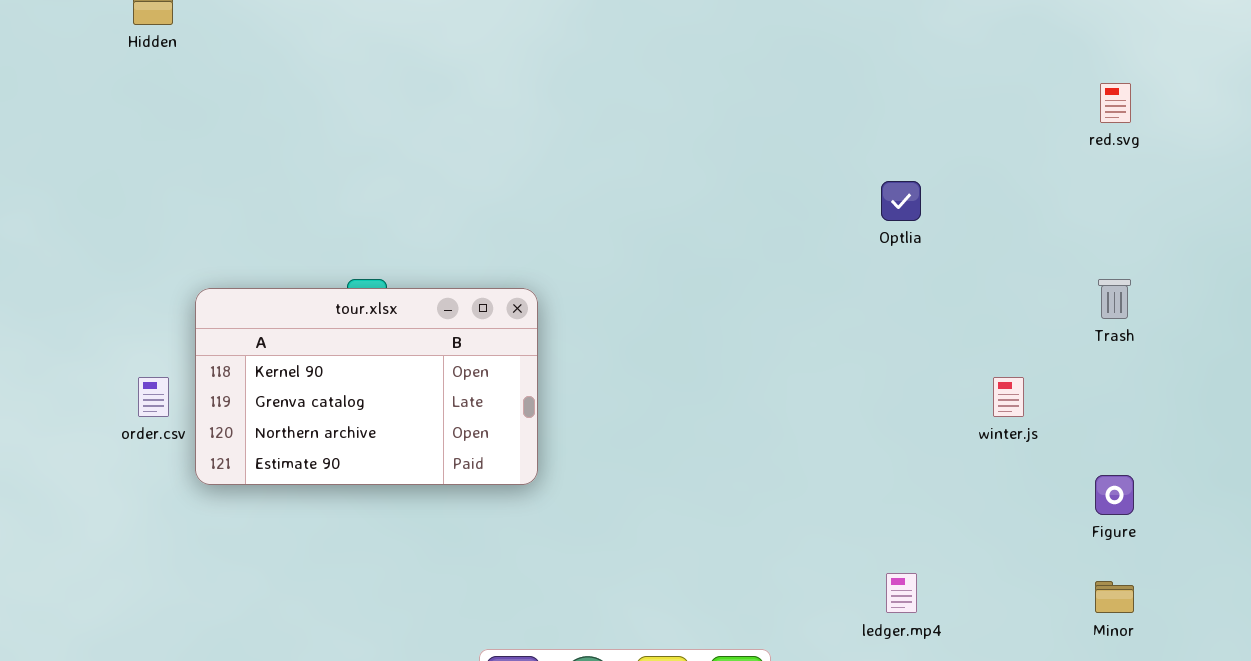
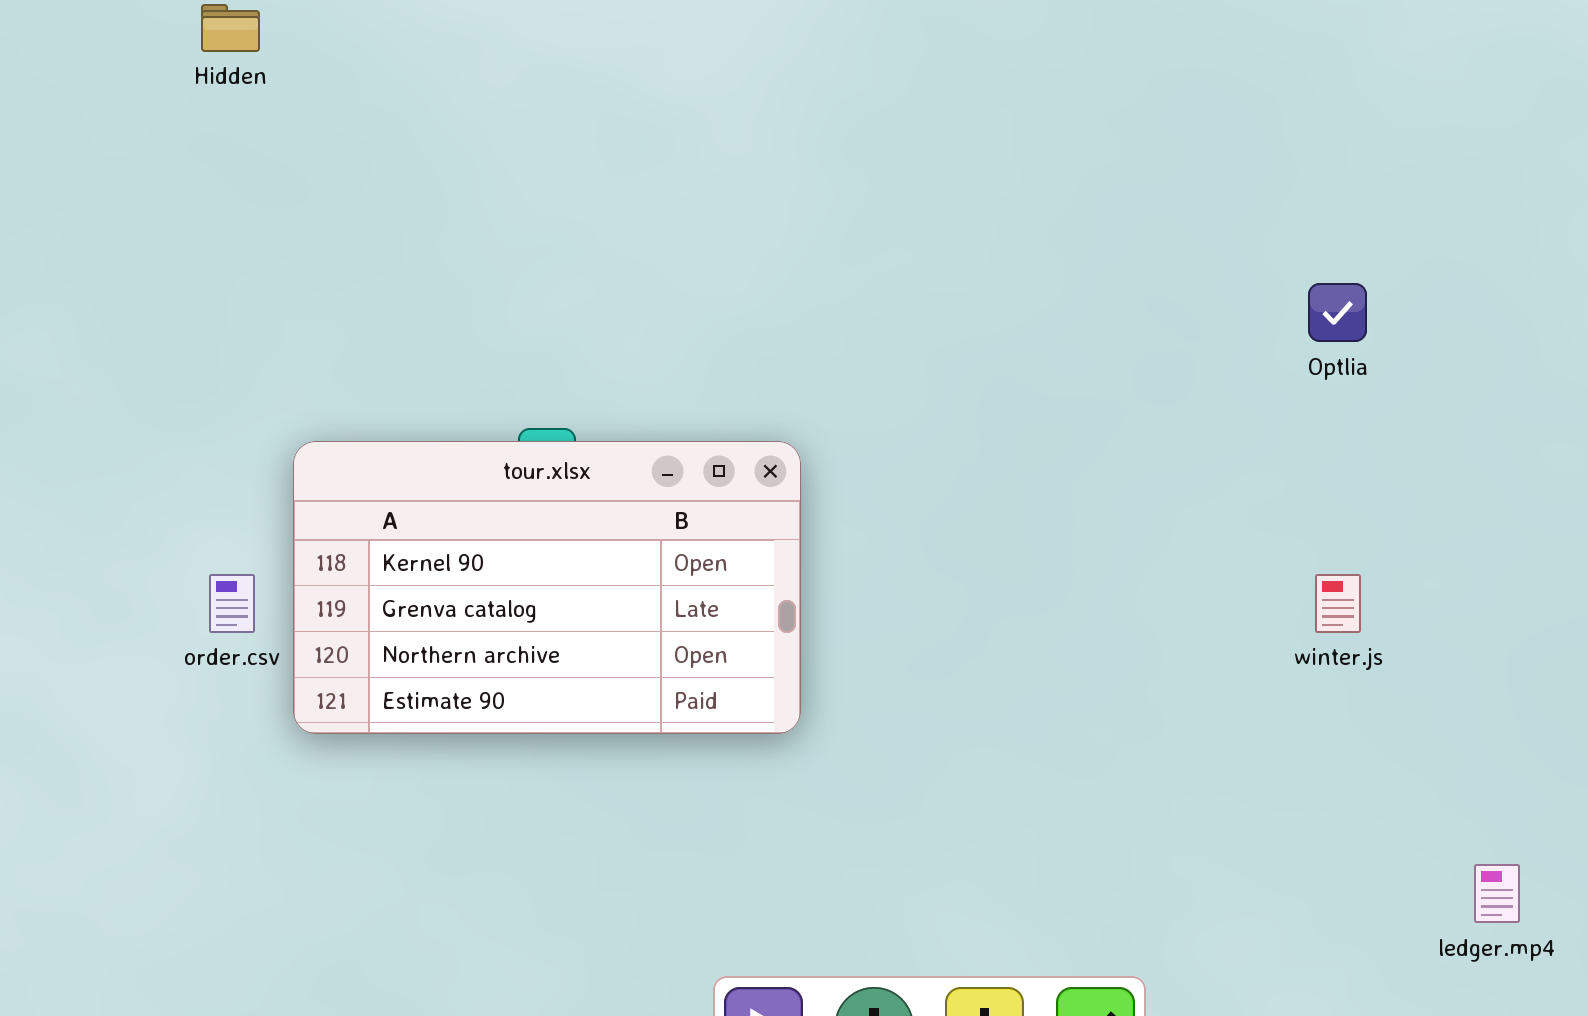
winter.js: [993,377,1024,417] -> [1315,574,1361,633], moved
ledger.mp4: [886,573,917,613] -> [1474,864,1520,923], moved

